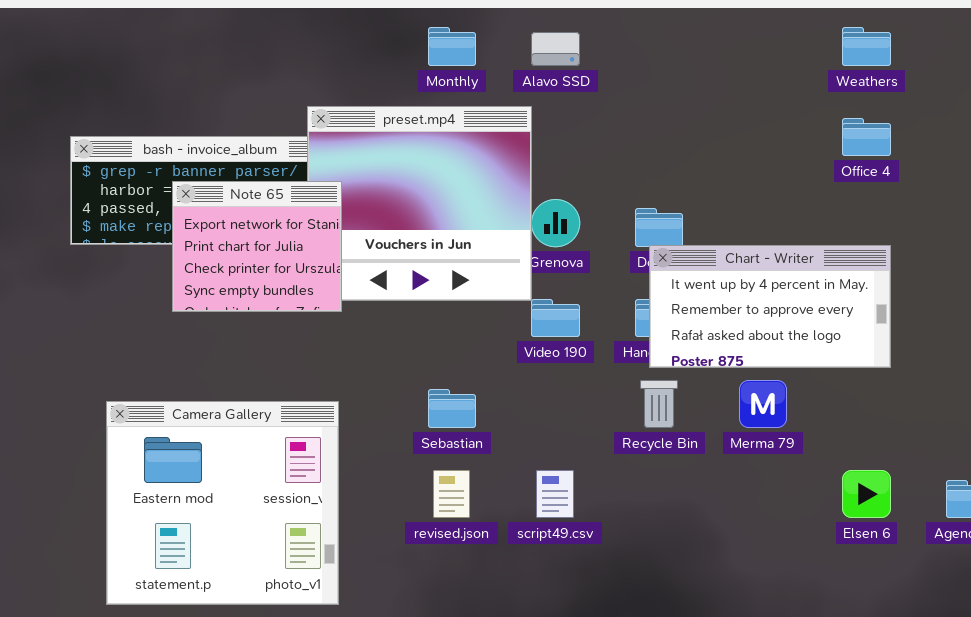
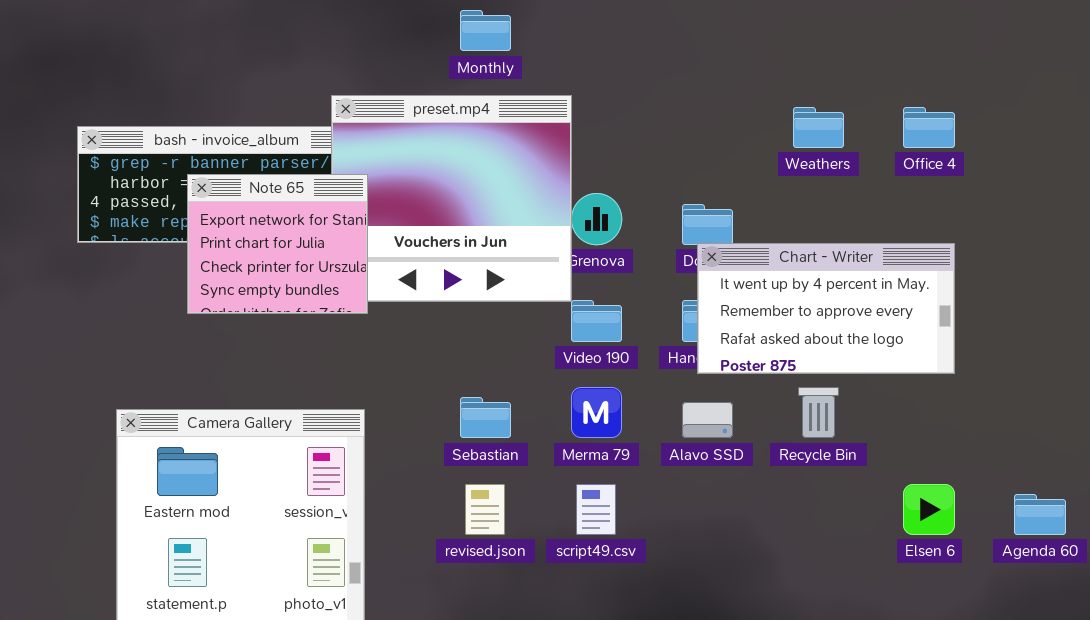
Weathers: [842,27,891,66] -> [793,107,844,148], moved
Alavo SSD: [531,32,580,66] -> [682,402,733,438], moved
Recycle Bin: [640,380,678,428] -> [798,387,839,438], moved
Merma 79: [739,380,787,428] -> [571,387,622,438], moved

